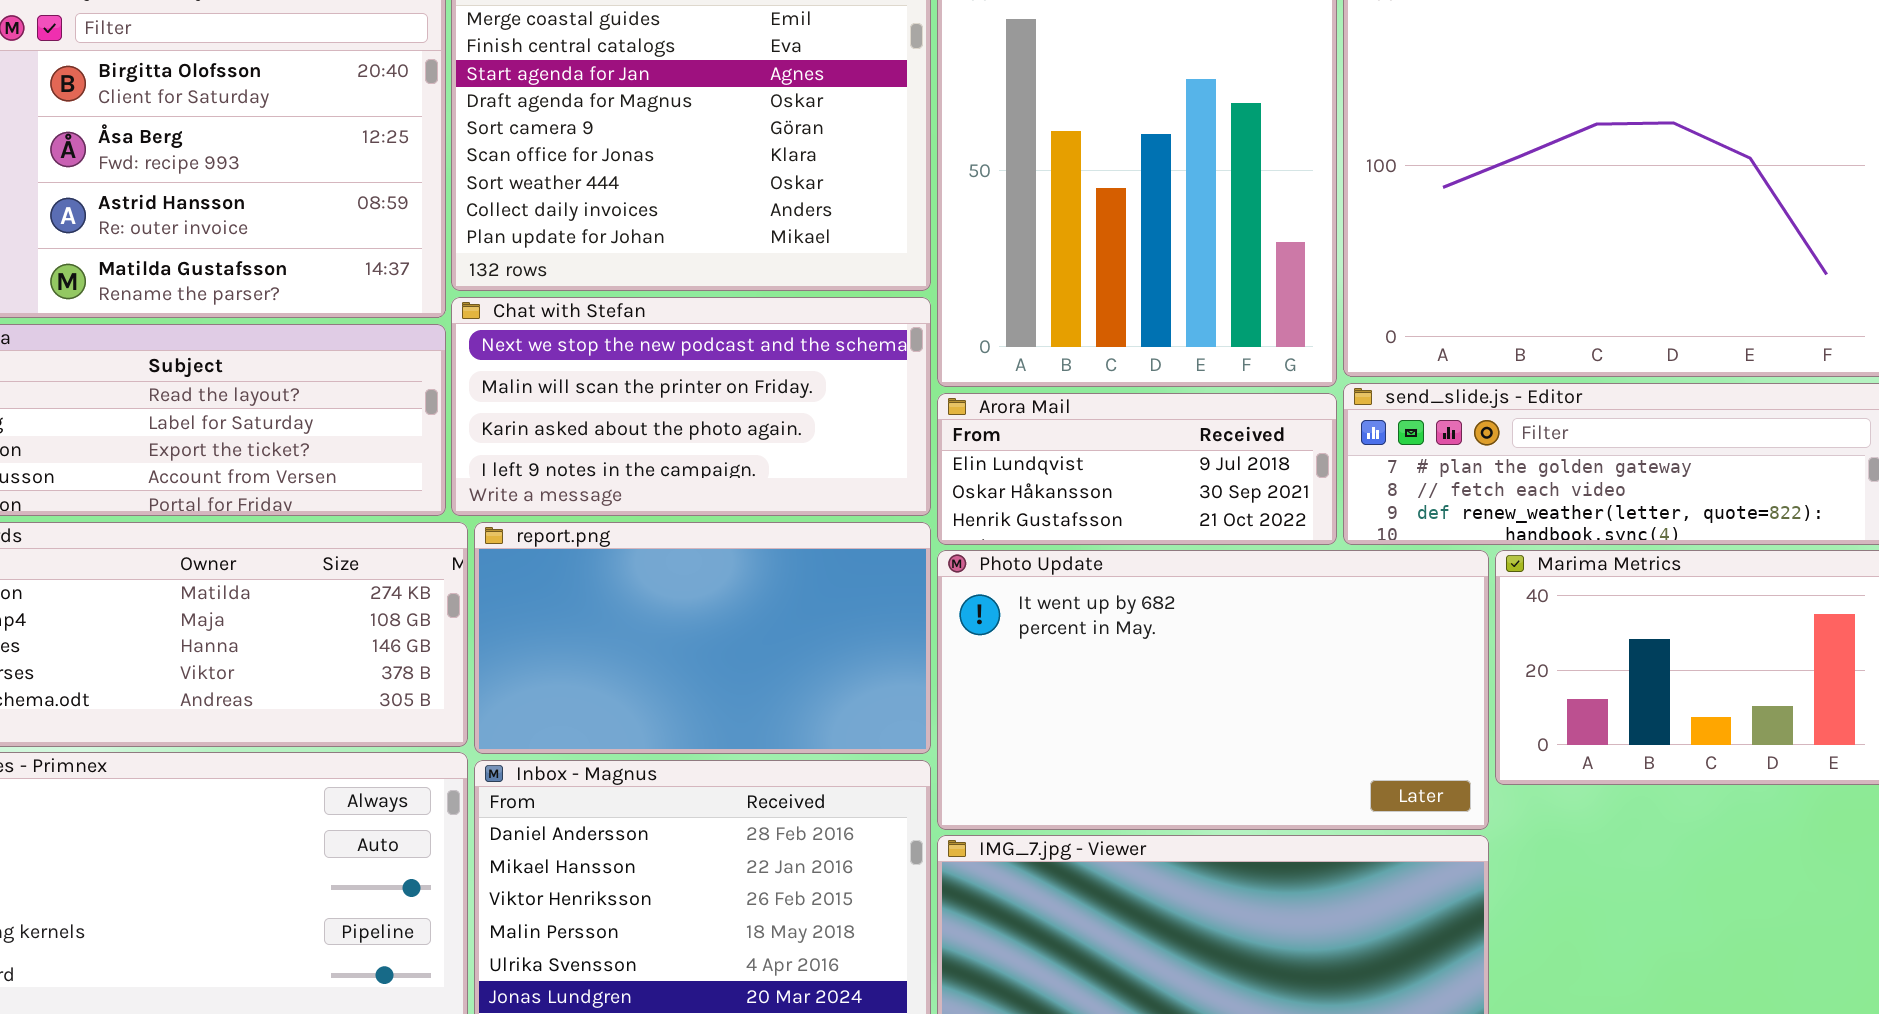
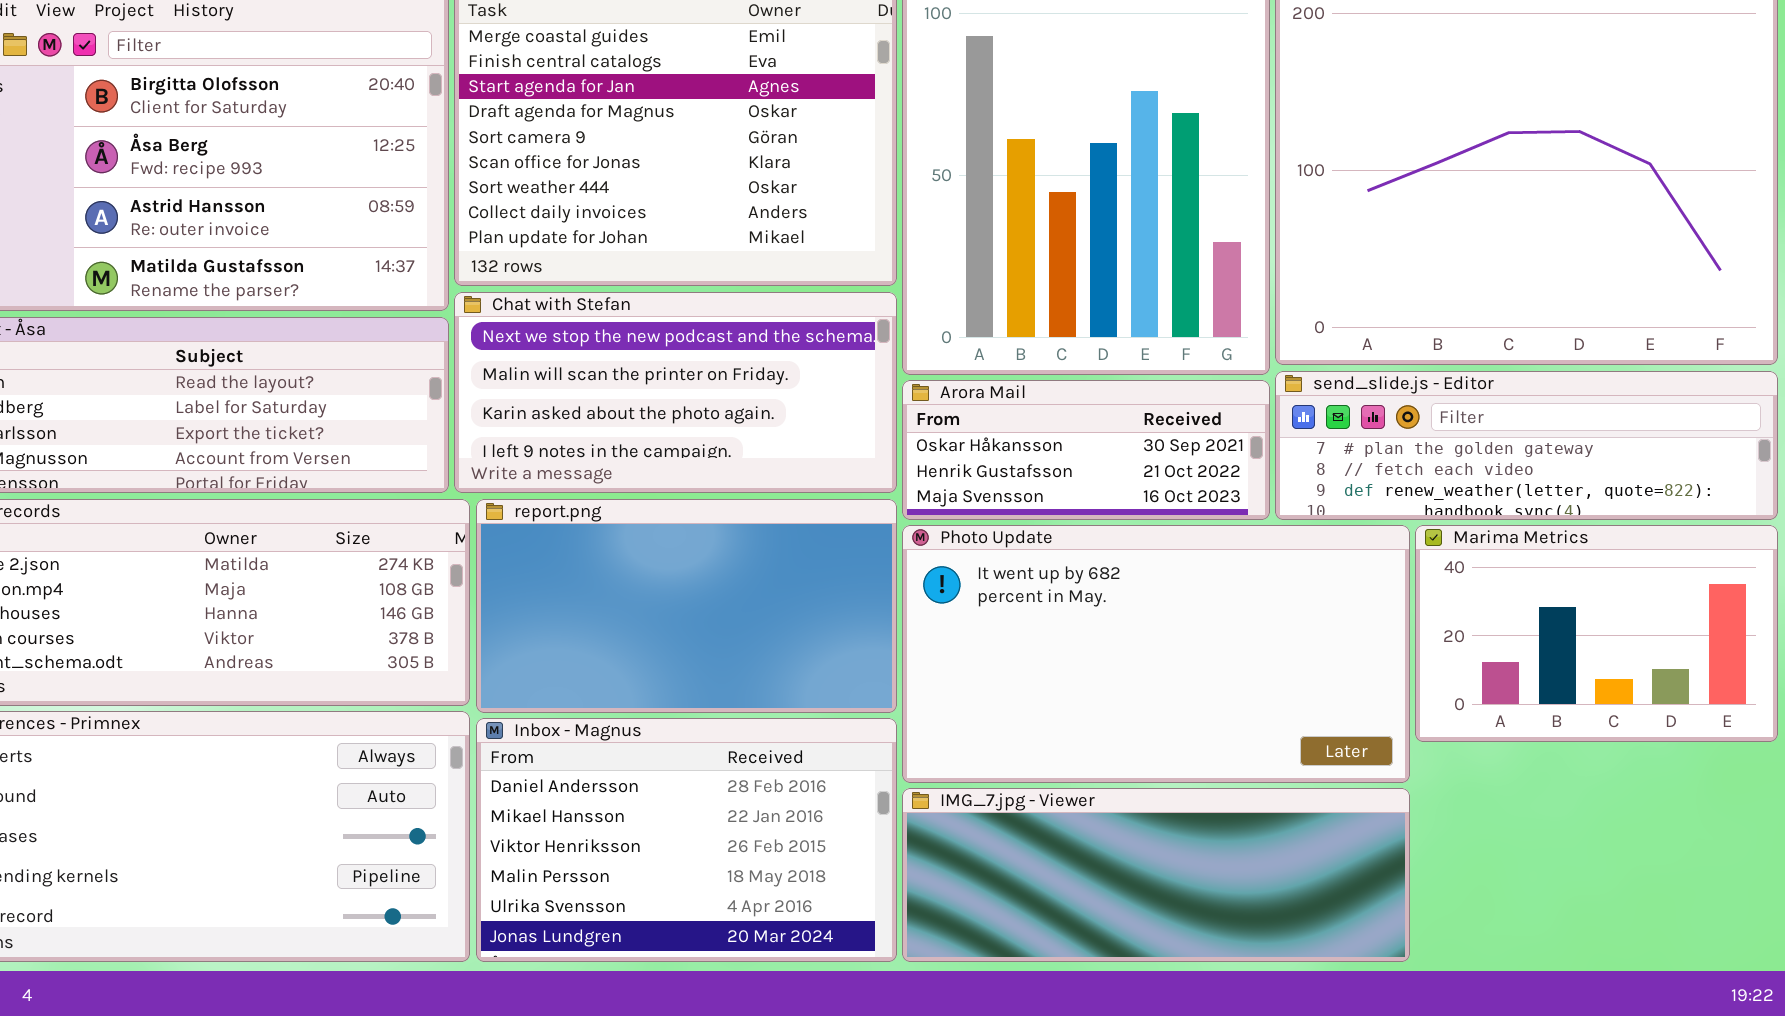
Arora Mail: [937,393,1337,545] -> [902,380,1270,520], scrolled down 1 row

